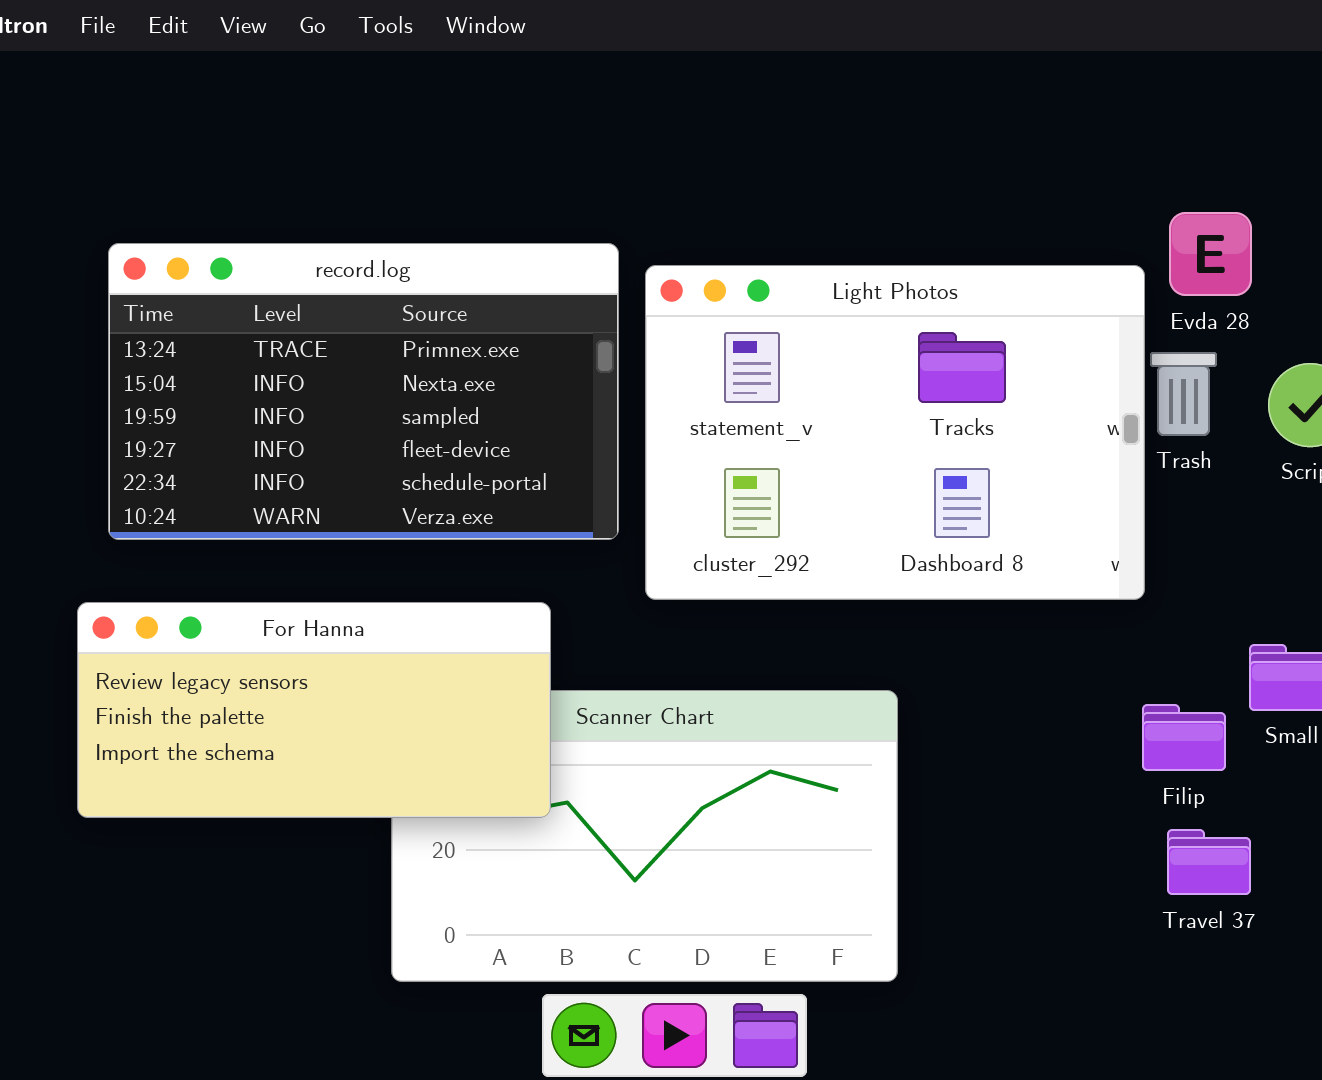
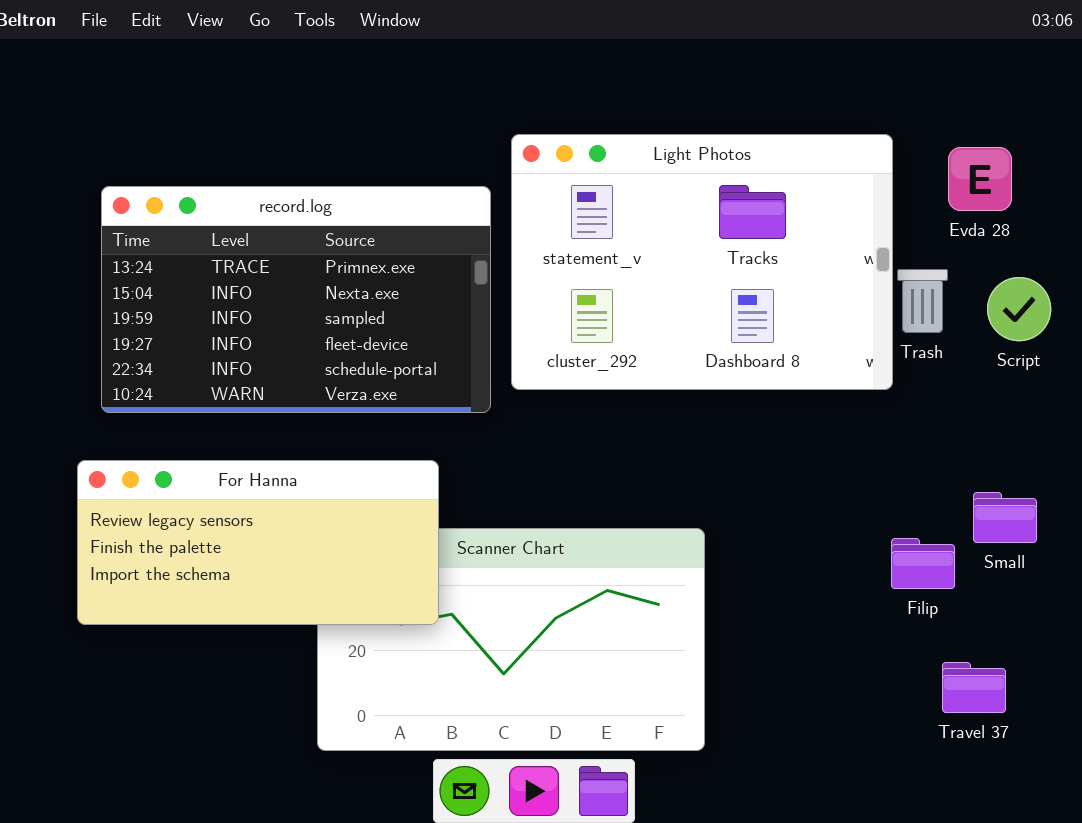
Evda 28: [1169,212,1252,296] -> [948,147,1012,211], moved
Light Photos: [645,265,1145,600] -> [511,134,893,390], moved
Travel 37: [1167,829,1251,895] -> [942,662,1006,713], moved

